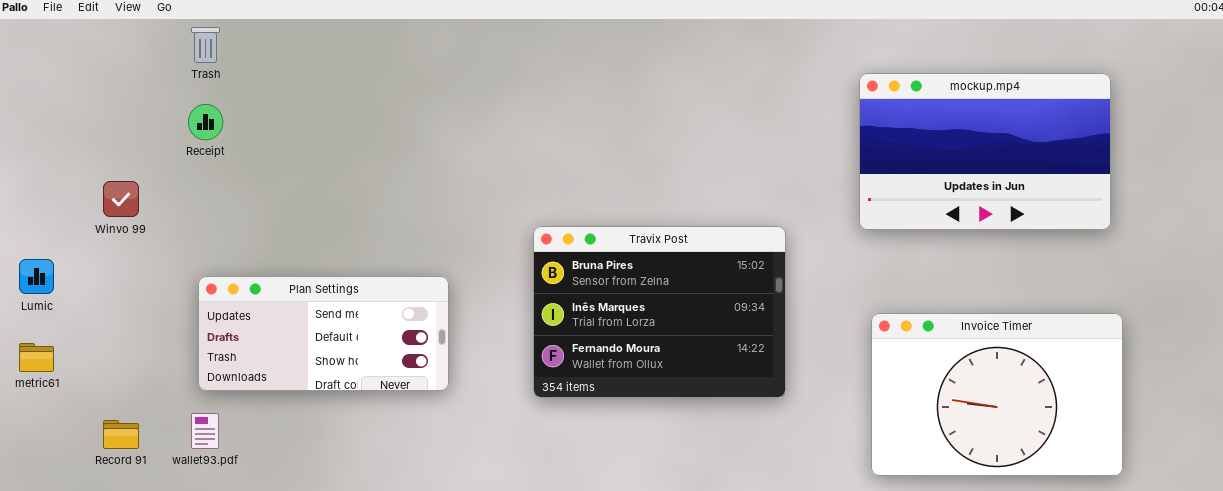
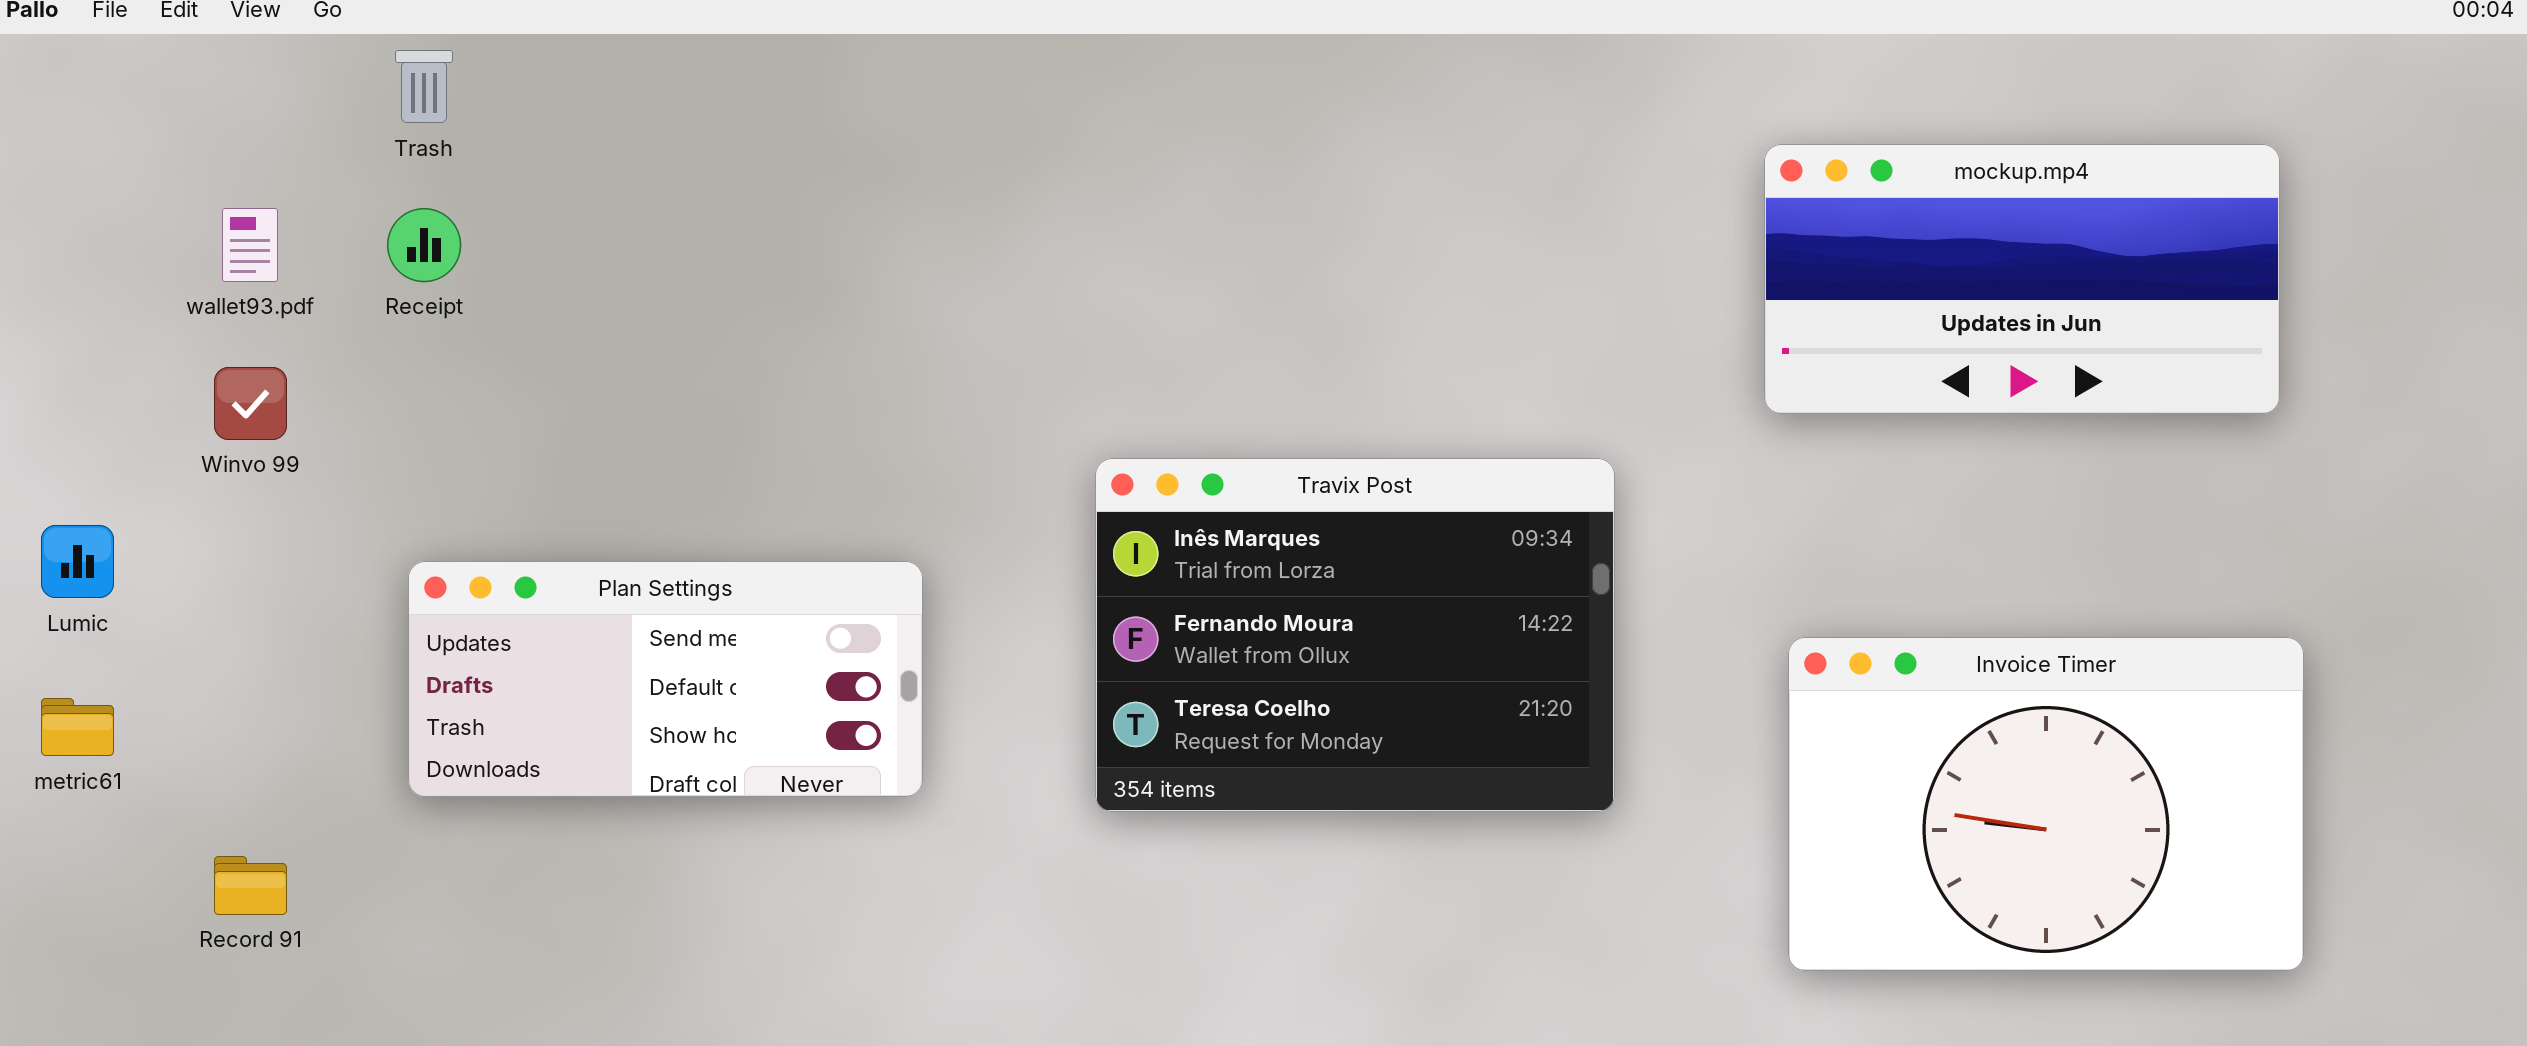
mockup.mp4: [859,73,1111,230] -> [1764,144,2280,414], resized
Travix Post: [533,226,786,398] -> [1095,458,1615,812], scrolled down 1 row
wallet93.pdf: [191,413,219,449] -> [222,208,278,282], moved

